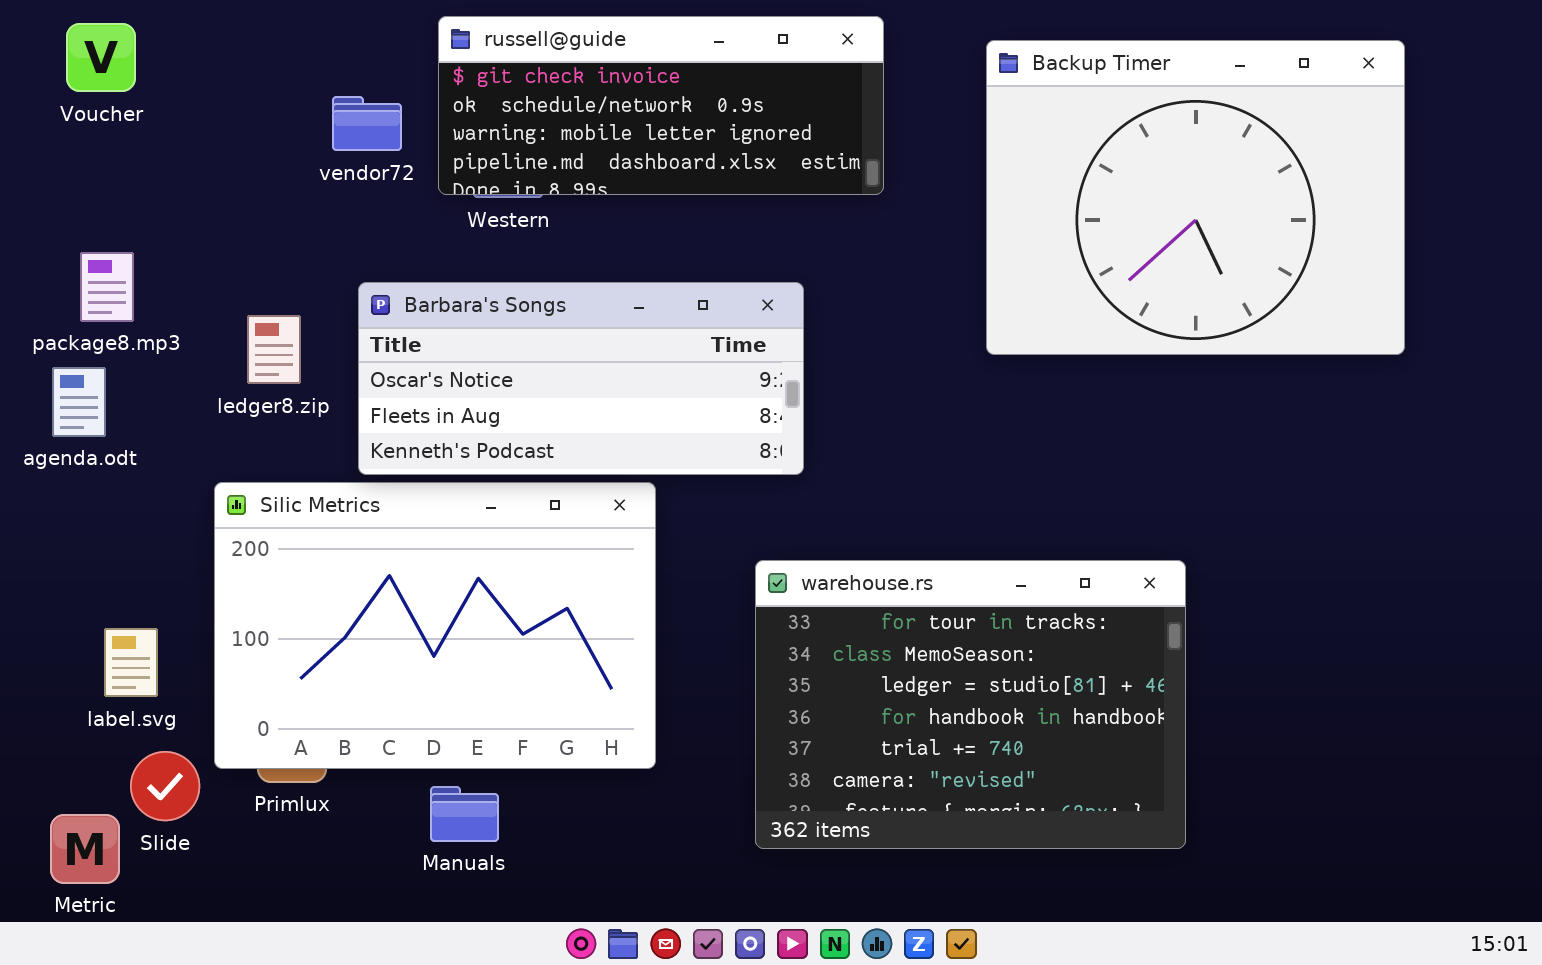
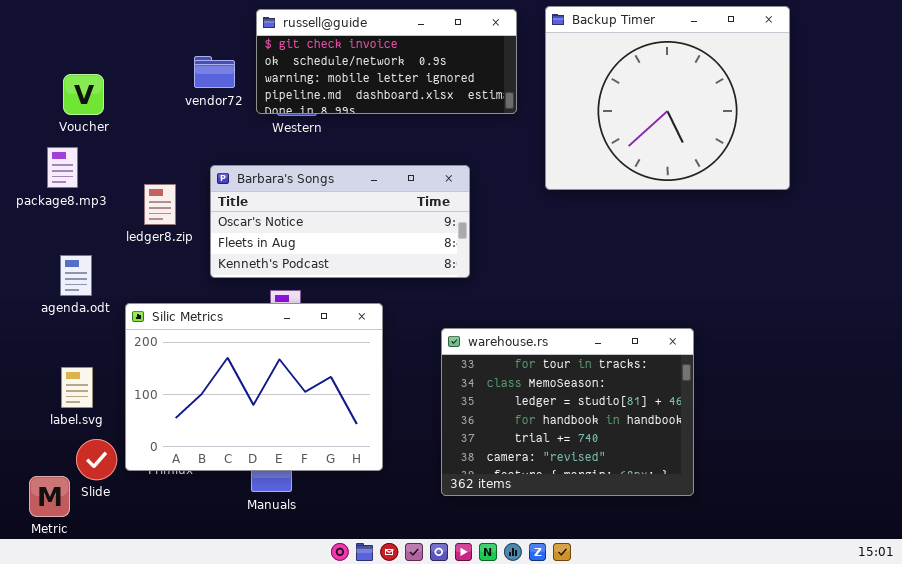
Voucher: [66,23,136,92] -> [63,74,104,115], moved
Backup Timer: [986,40,1405,355] -> [545,6,790,190], moved
agenda.odt: [52,367,106,437] -> [60,255,92,296], moved
Silic Metrics: [214,482,656,769] -> [125,303,383,471], moved

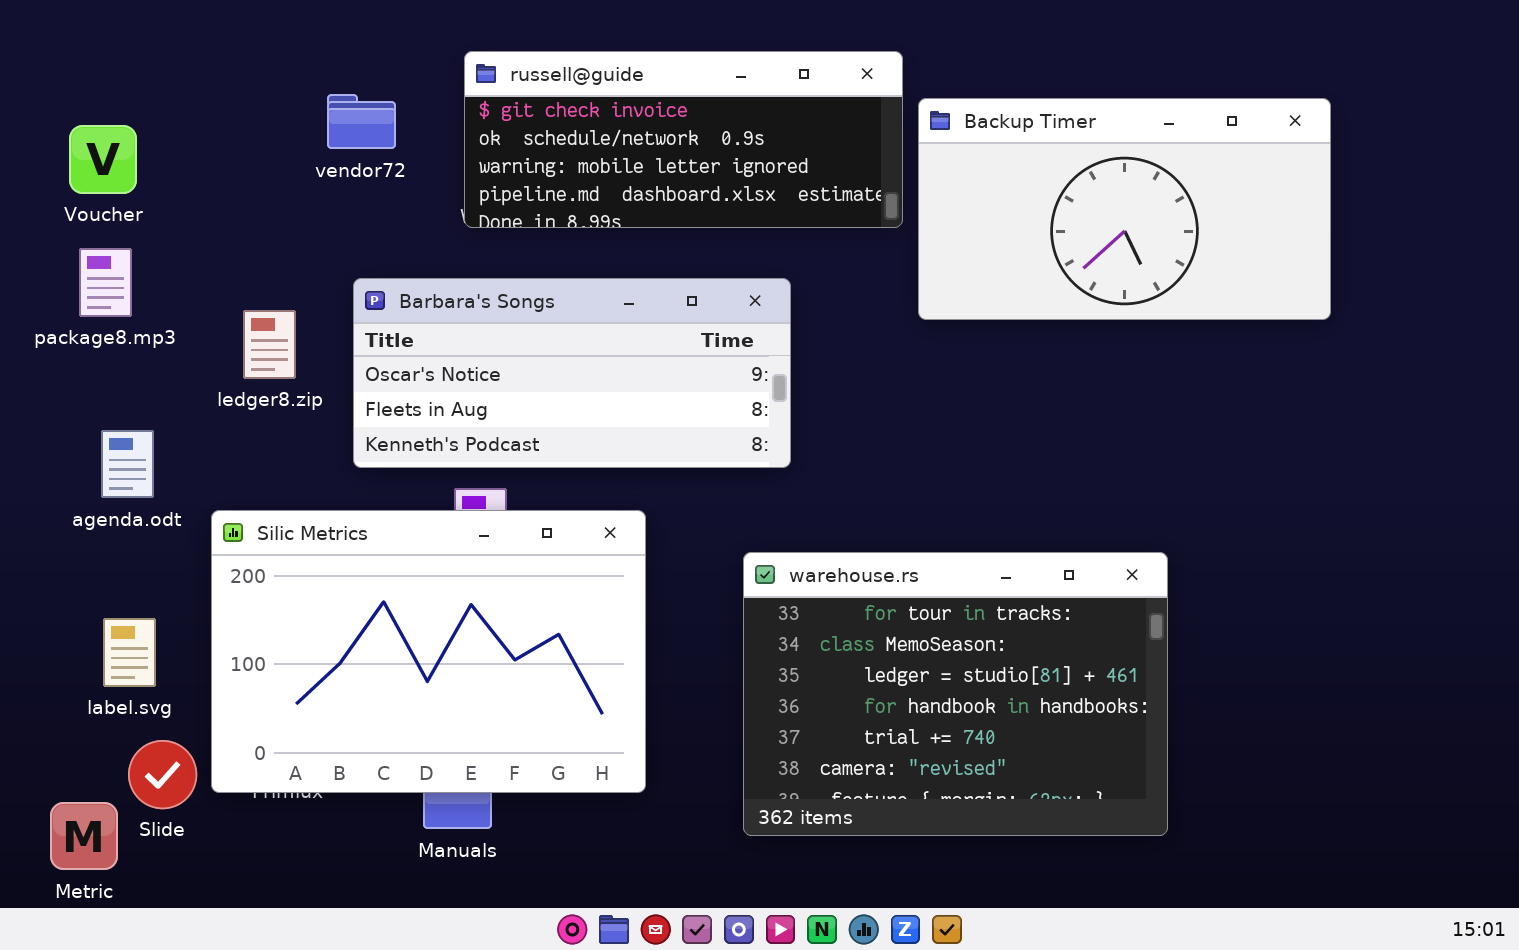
Backup Timer: [545,6,790,190] -> [918,98,1331,320], resized
russell@guide: [256,9,517,114] -> [464,51,903,228], moved
Voucher: [63,74,104,115] -> [69,125,137,194], moved

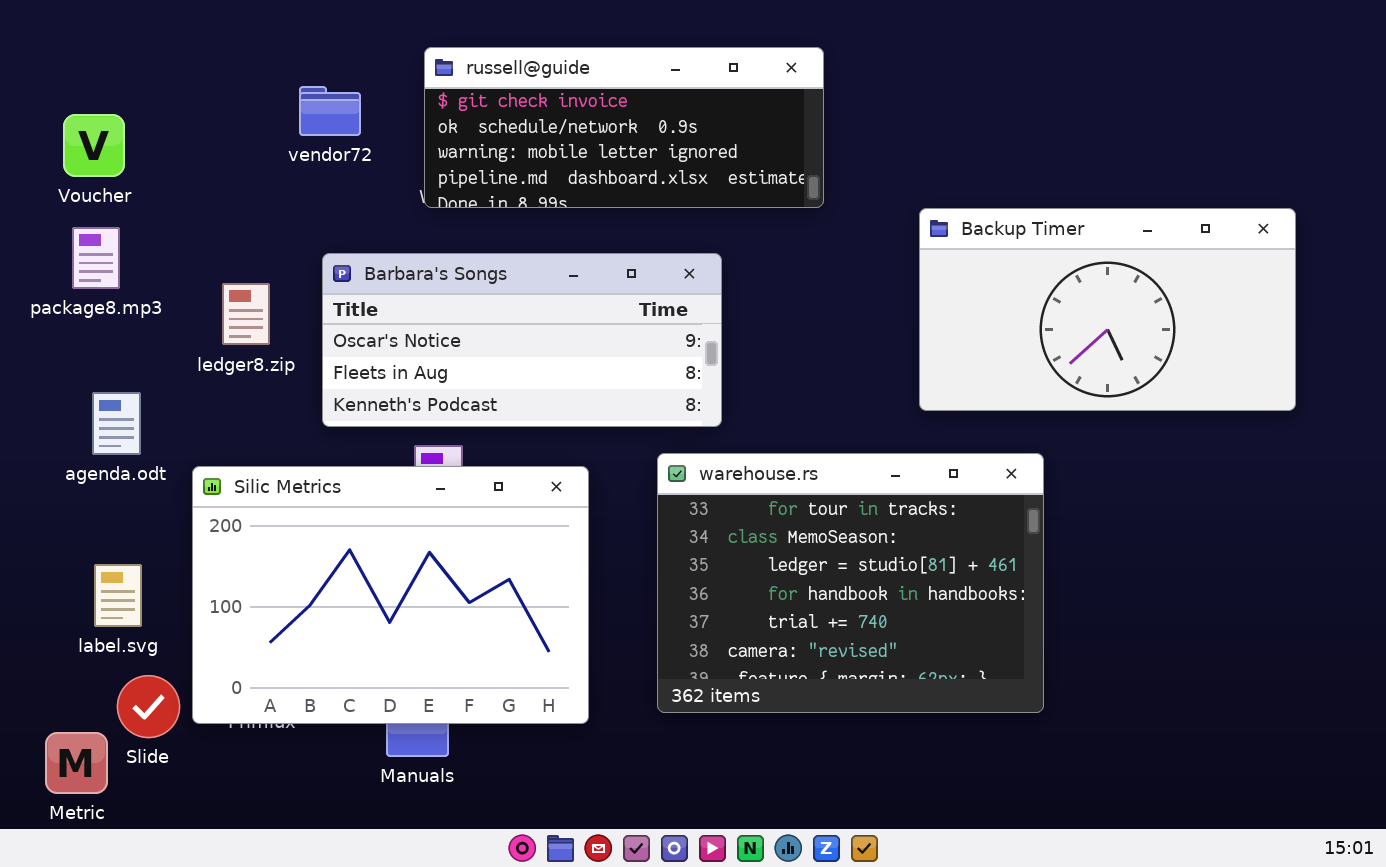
Backup Timer: [918,98,1331,320] -> [919,208,1296,411], moved
warehouse.rs: [743,552,1168,836] -> [657,453,1044,713], moved

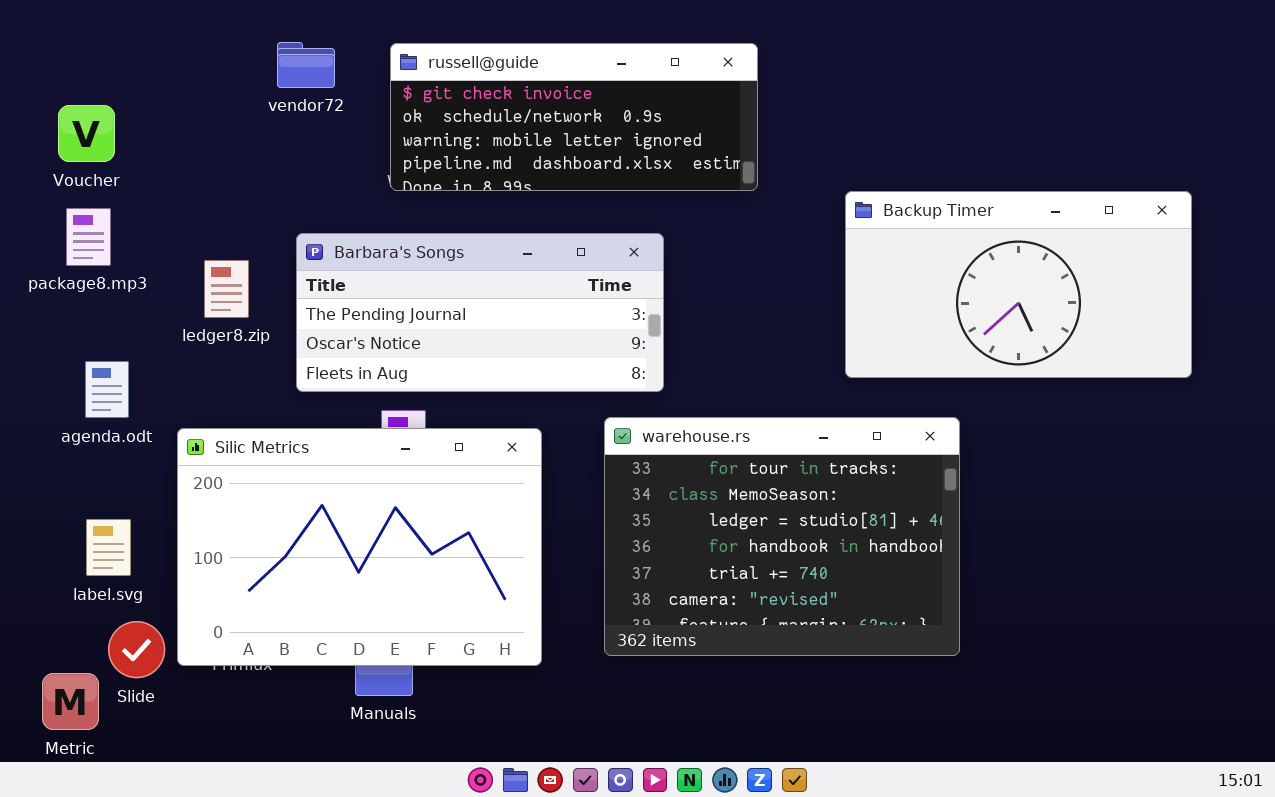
vendor72: [299,86,361,136] -> [277,42,335,88], moved
Barbara's Songs: [322,253,722,427] -> [296,233,664,392], scrolled up 1 row

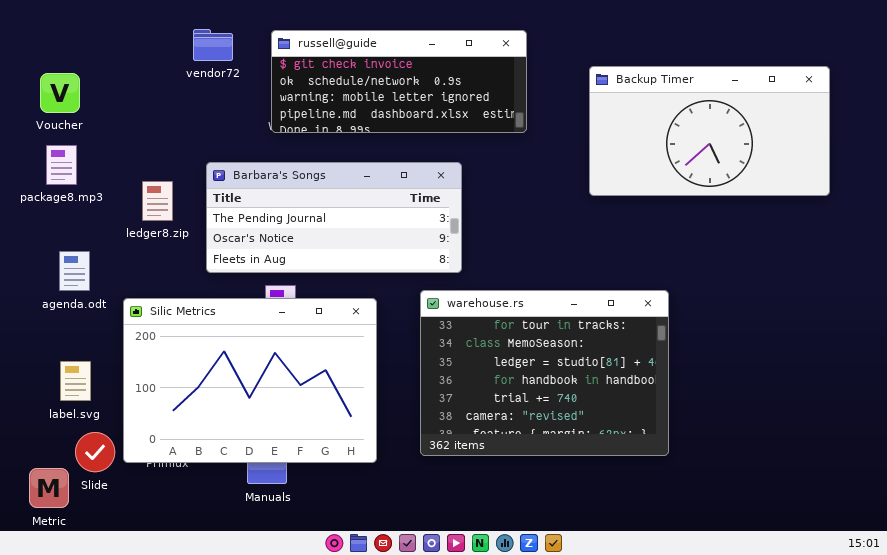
Backup Timer: [845,191,1192,378] -> [589,66,830,196], moved

